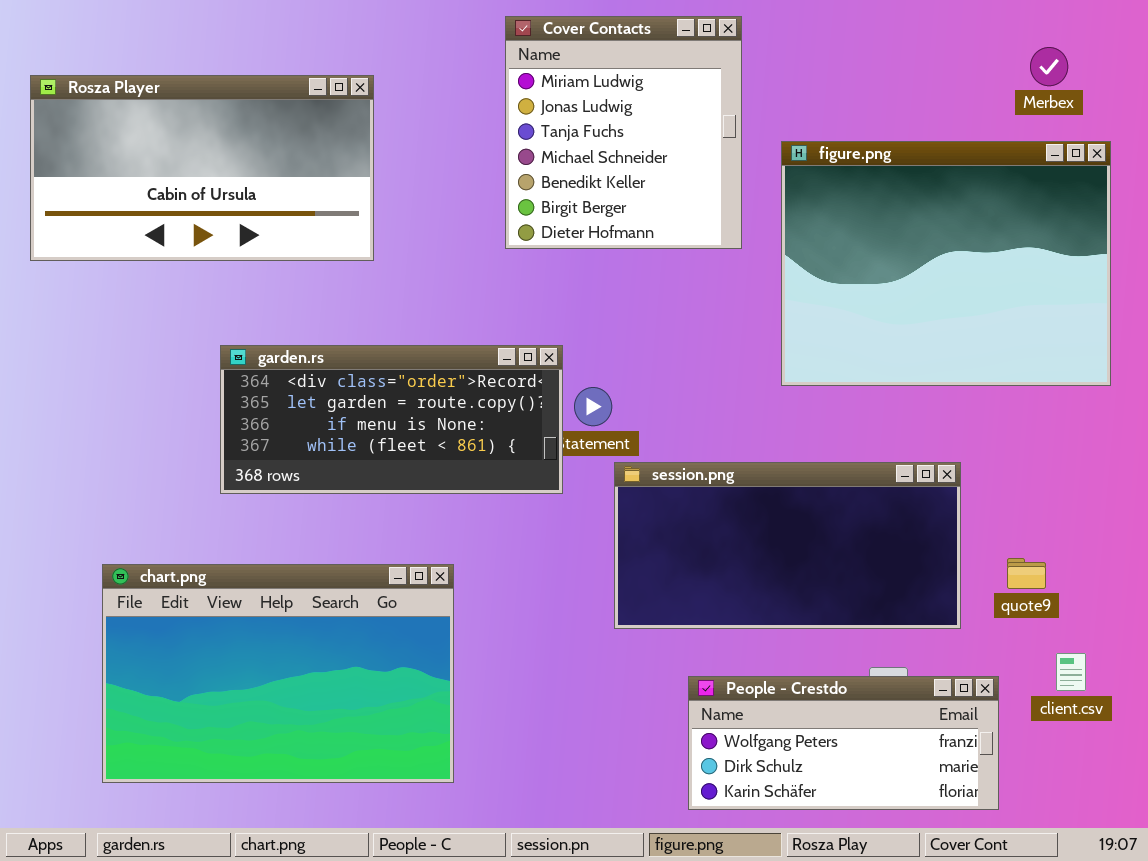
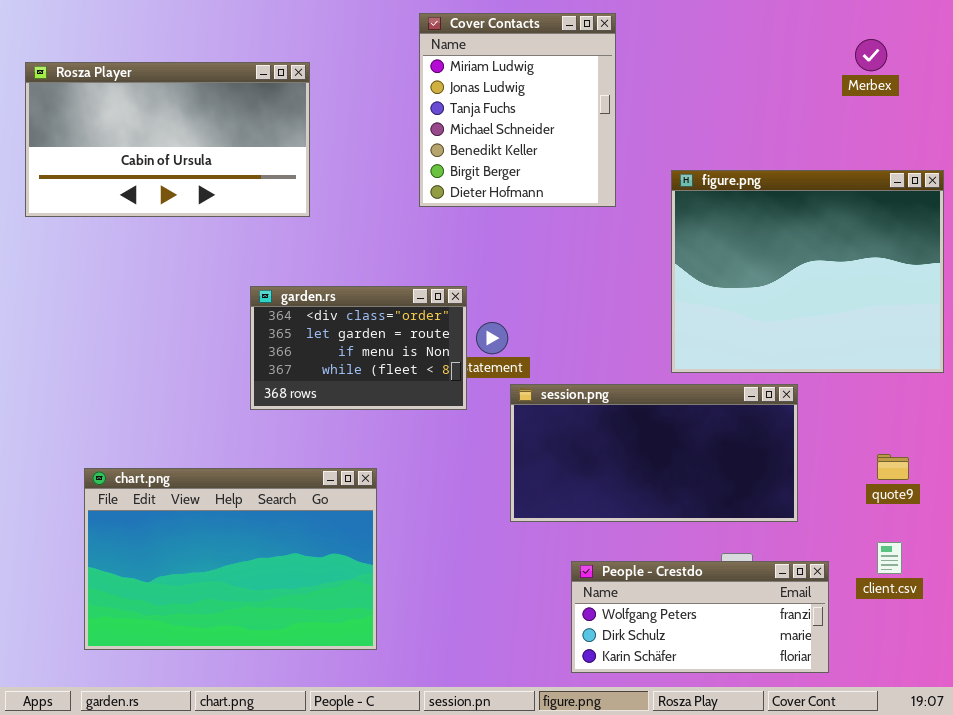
figure.png: [781,141,1111,386] -> [671,170,944,373], moved
garden.rs: [220,345,563,494] -> [250,286,467,410], resized
quote9: [1007,558,1046,589] -> [877,454,909,480], moved

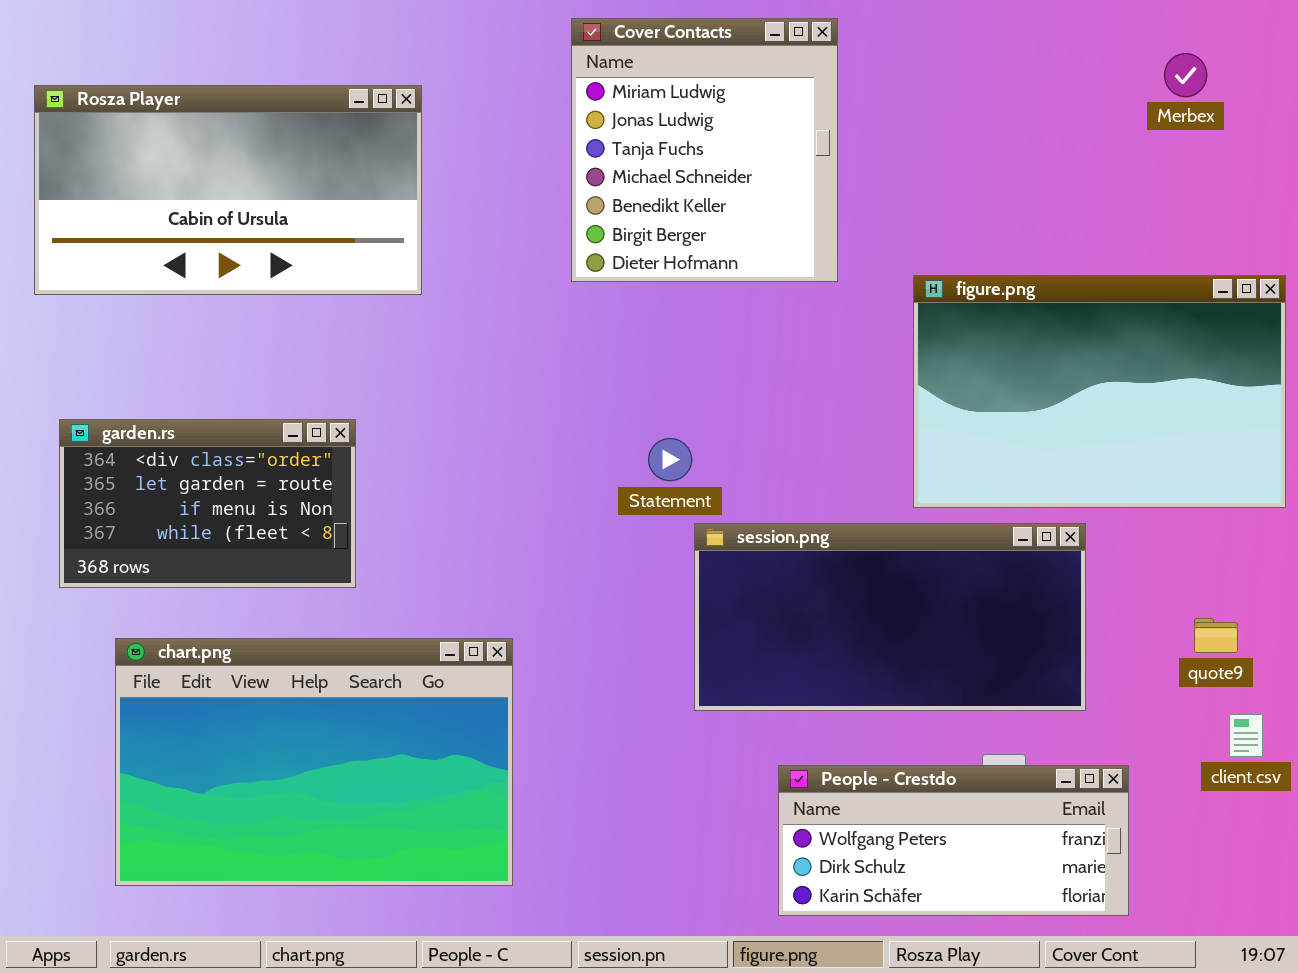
figure.png: [671,170,944,373] -> [913,275,1286,508], resized
garden.rs: [250,286,467,410] -> [59,419,356,588], moved
client.csv: [877,542,902,574] -> [1229,714,1263,757], moved

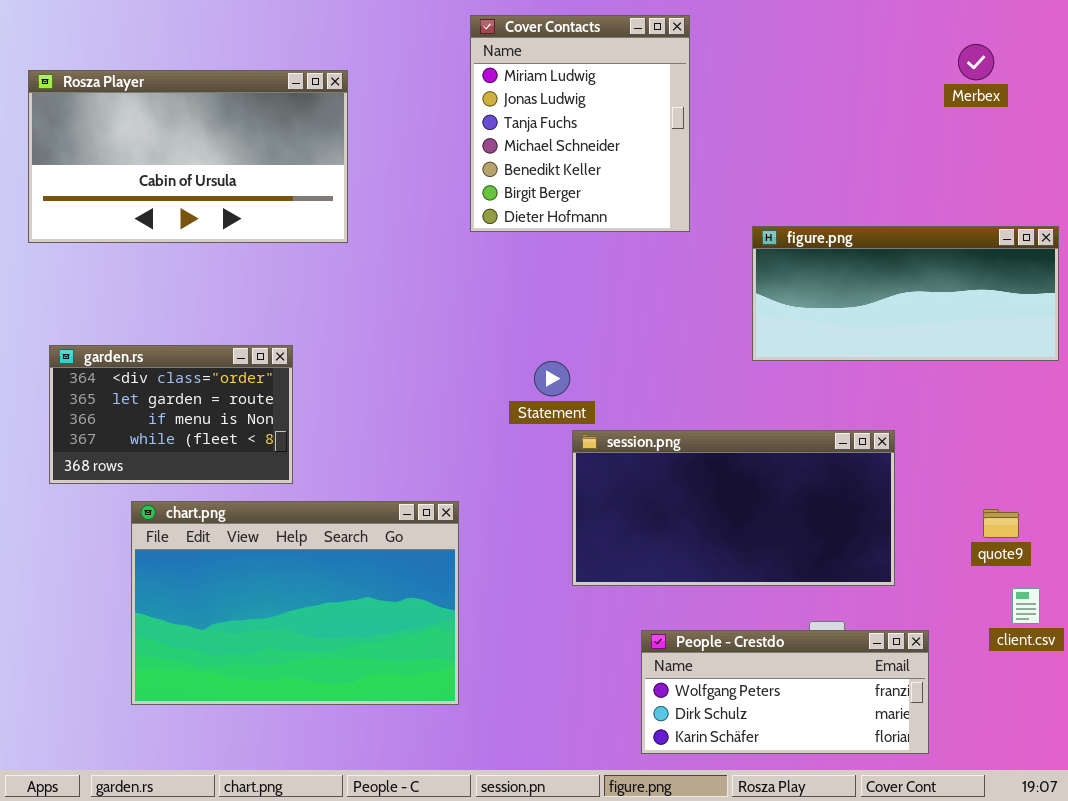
figure.png: [913,275,1286,508] -> [752,226,1059,361], resized
chart.png: [115,638,513,886] -> [131,501,459,705], moved

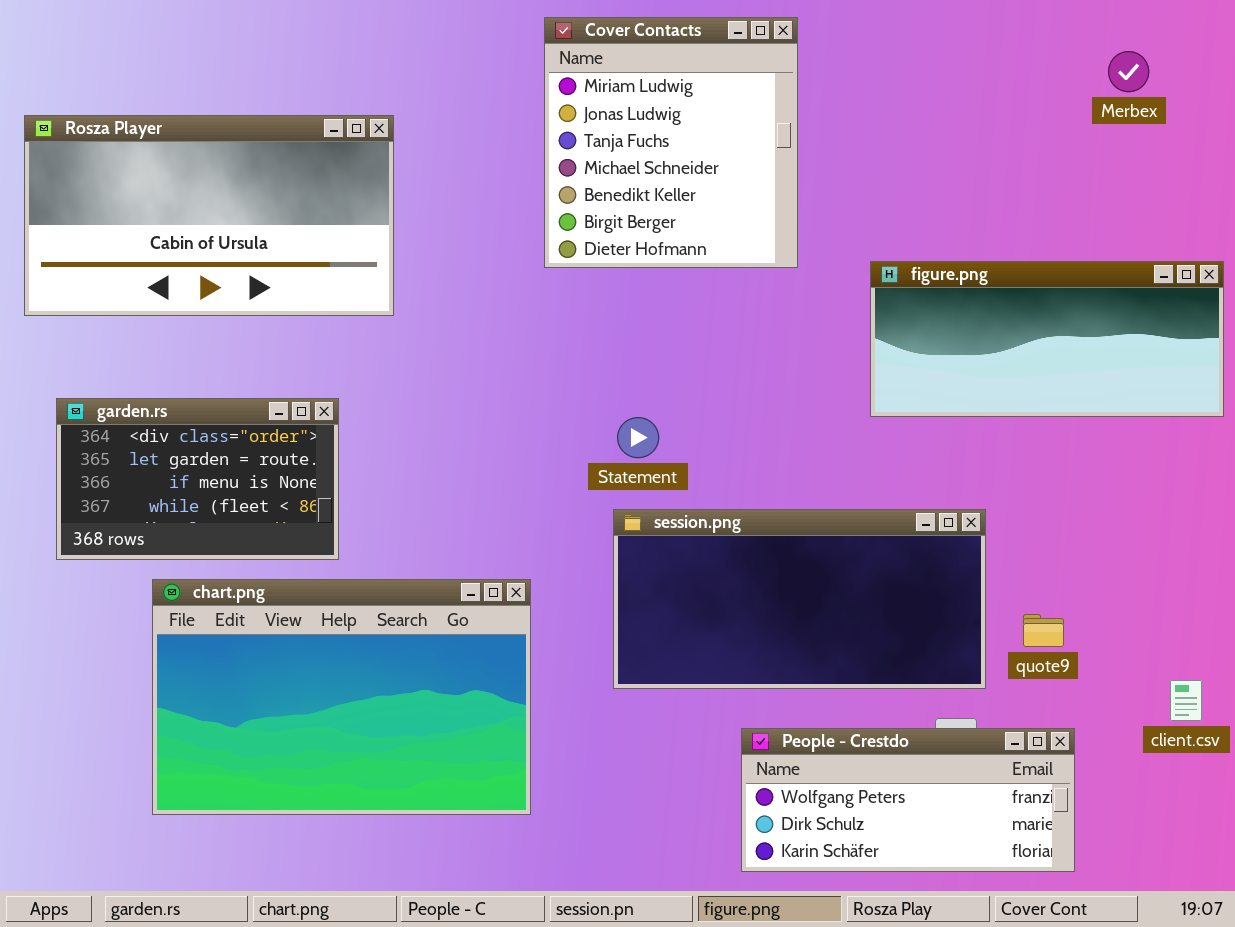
Rosza Player: [28,70,348,243] -> [24,115,394,316], moved
session.png: [572,430,895,586] -> [613,509,986,689], moved
quote9: [983,509,1019,538] -> [1023,614,1064,647], moved

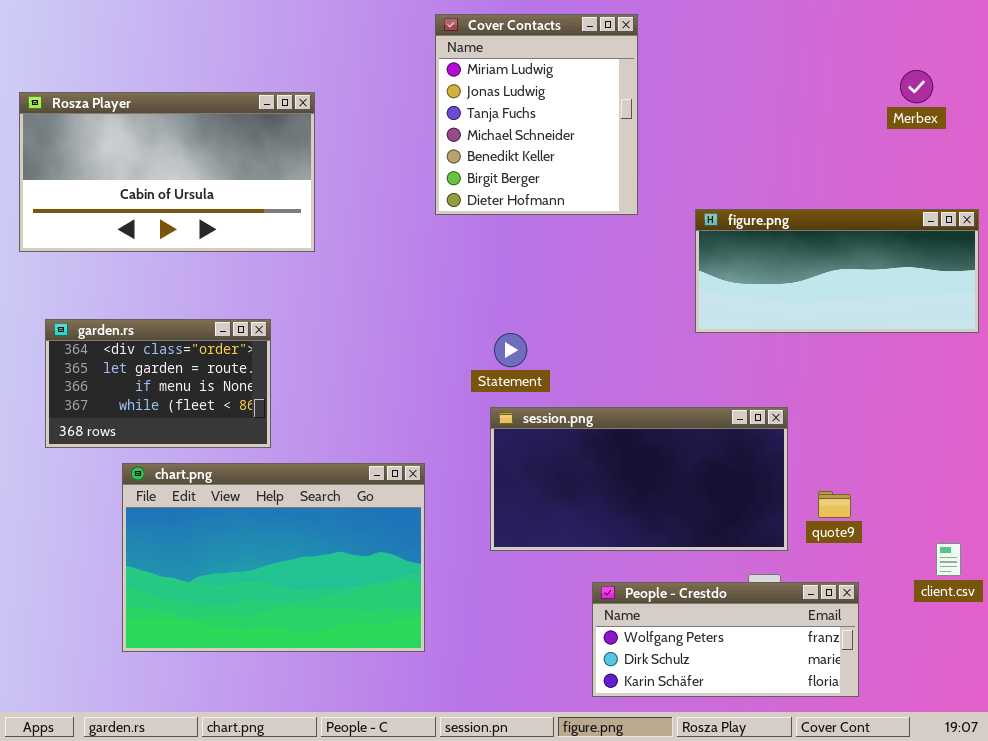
Merbex: [1108,51,1149,92] -> [900,70,933,103], moved

